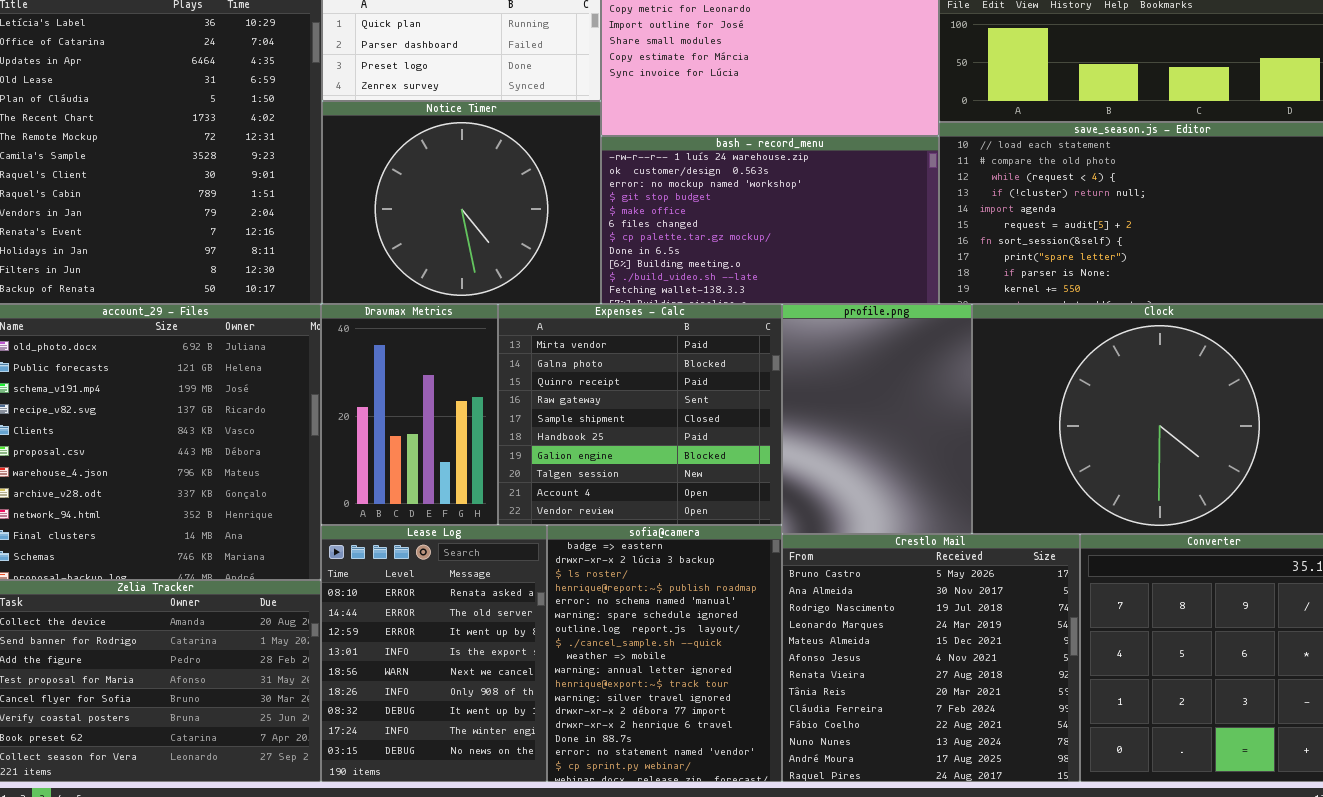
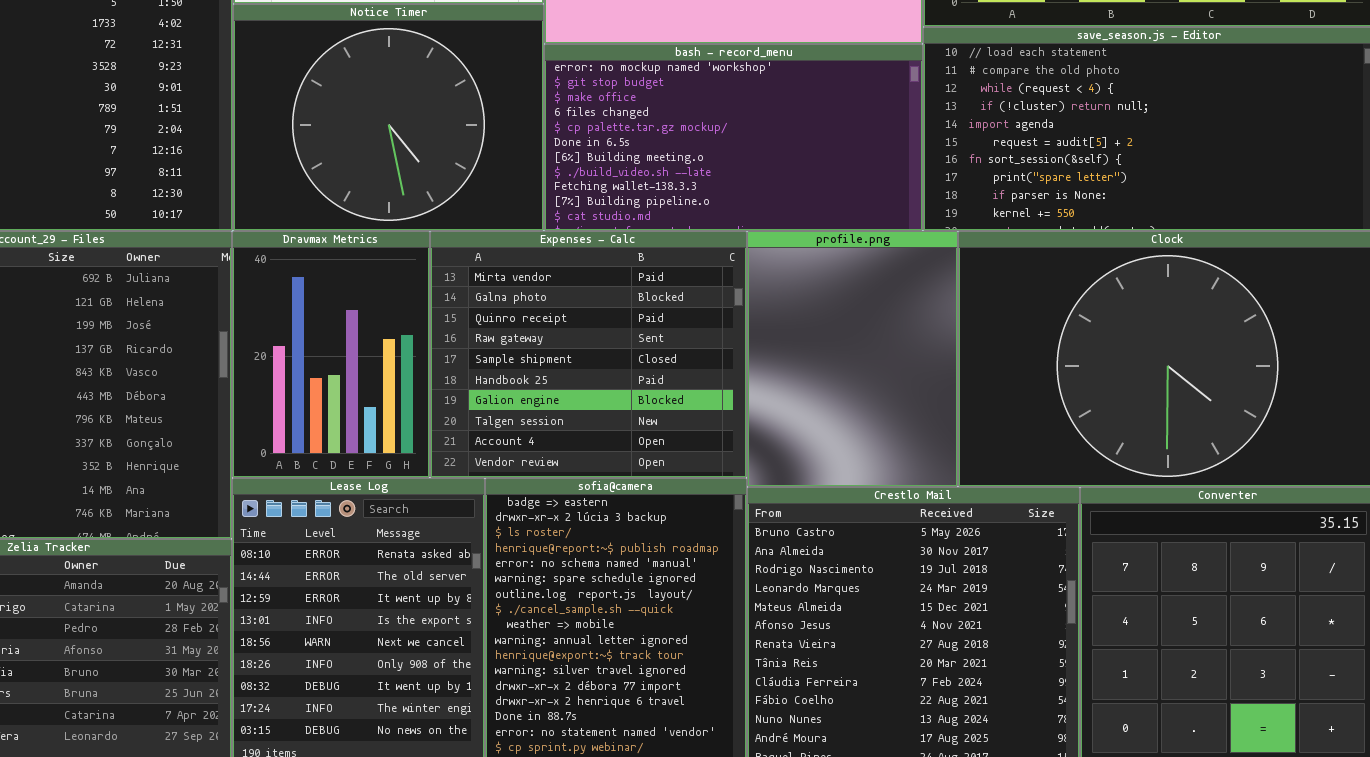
bash - record_menu: [601,136,939,304] -> [544,44,923,231], scrolled down 2 rows

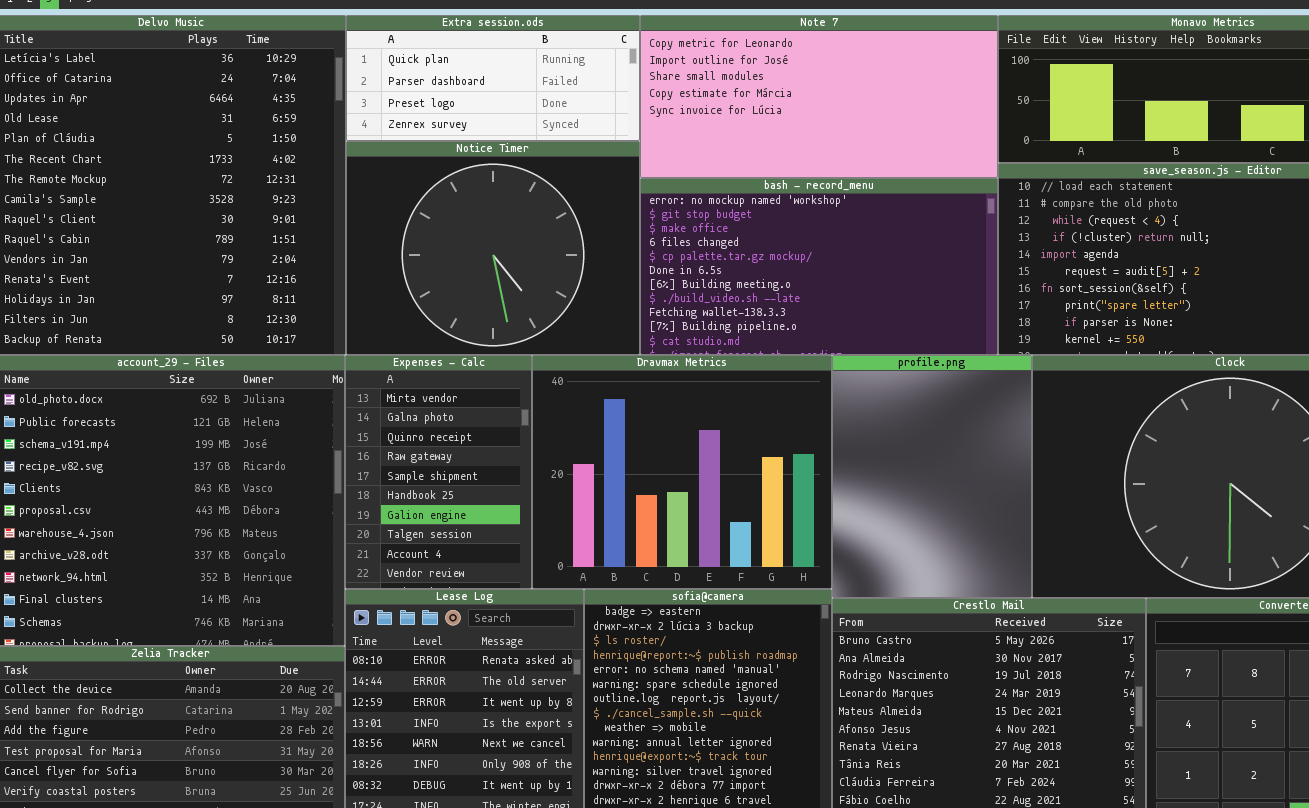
Dravmax Metrics: [232,231,430,478] -> [532,355,832,589], moved, resized
Expenses - Calc: [430,231,747,478] -> [345,355,532,589], moved, resized

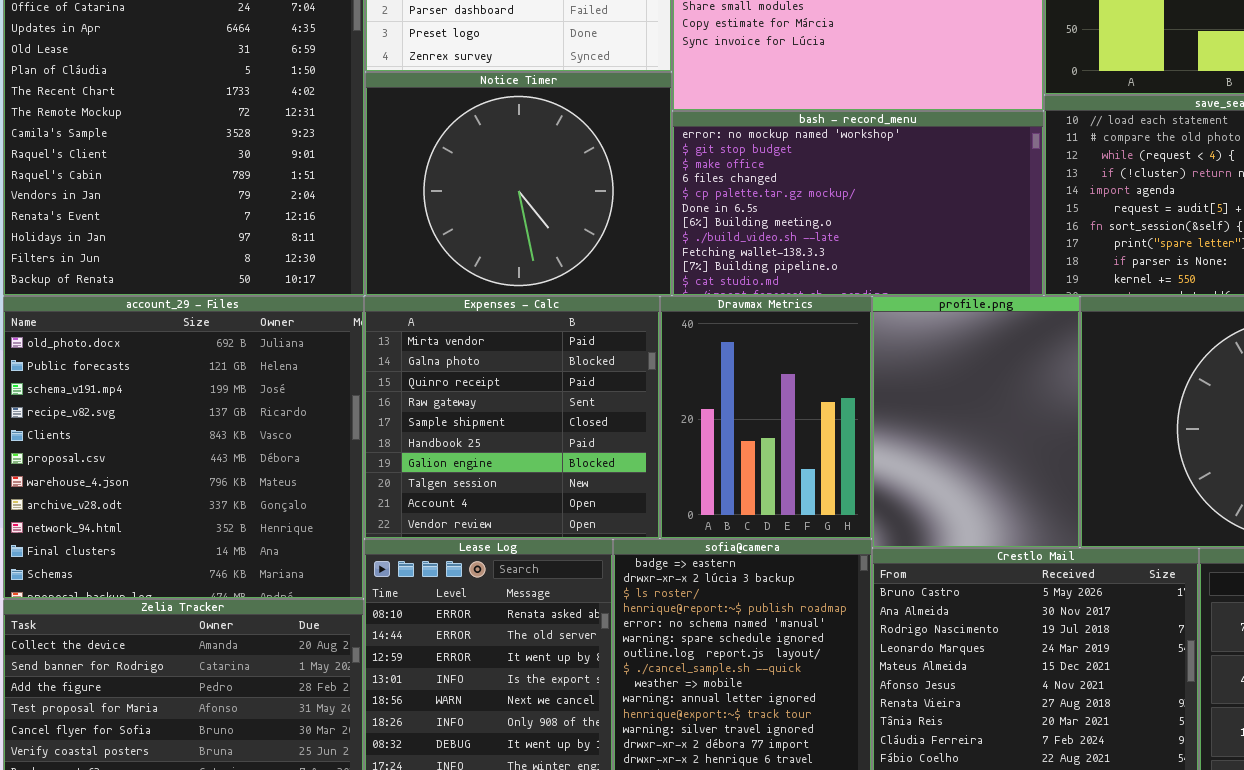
Expenses - Calc: [345,355,532,589] -> [364,296,660,539], resized
Dravmax Metrics: [532,355,832,589] -> [660,296,872,539], resized

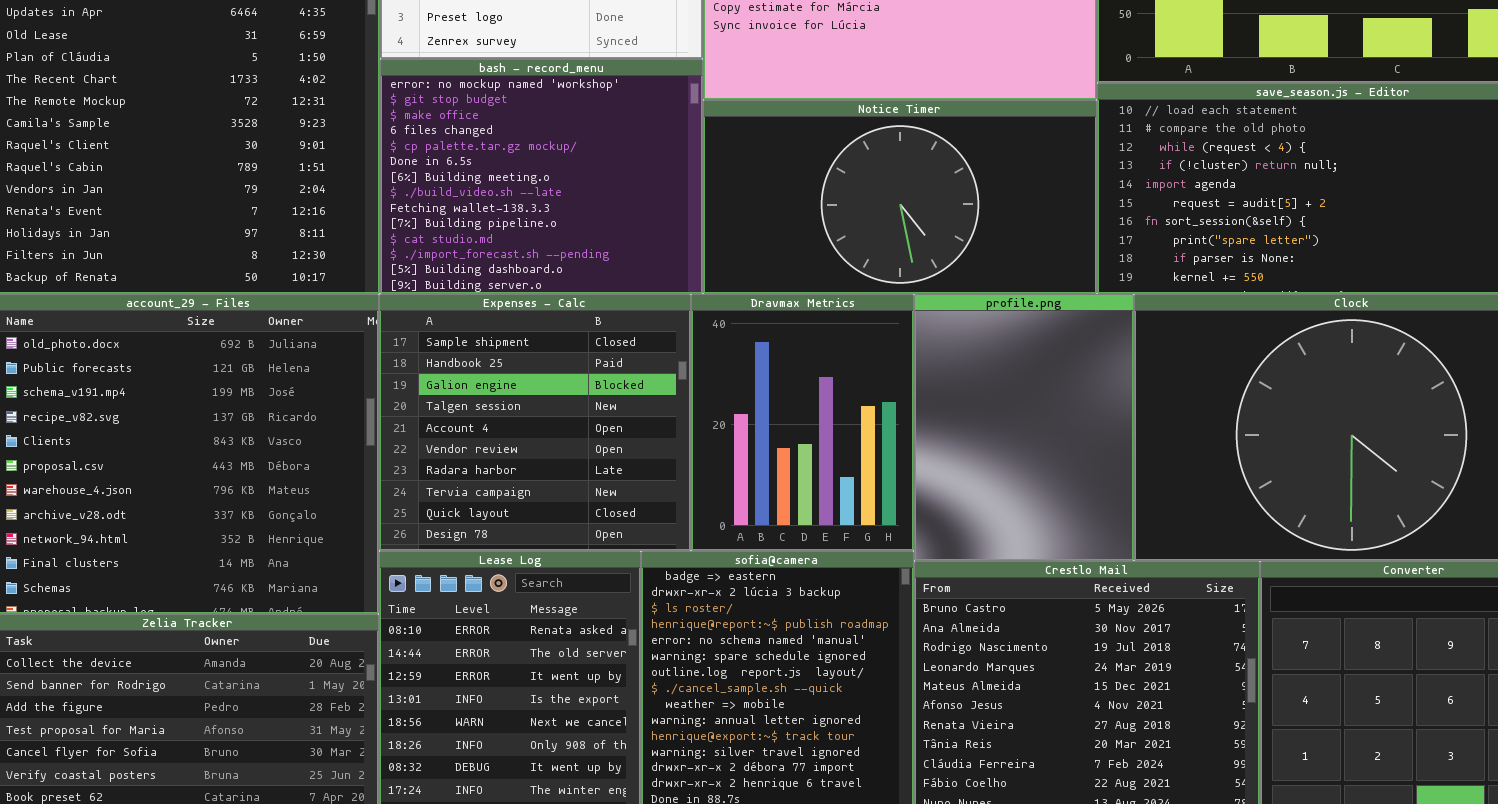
Notice Timer: [365,72,672,296] -> [703,100,1097,294], moved, resized
bash - record_menu: [672,111,1044,296] -> [380,59,703,294], moved, resized
Expenses - Calc: [364,296,660,539] -> [379,294,691,551], scrolled down 4 rows

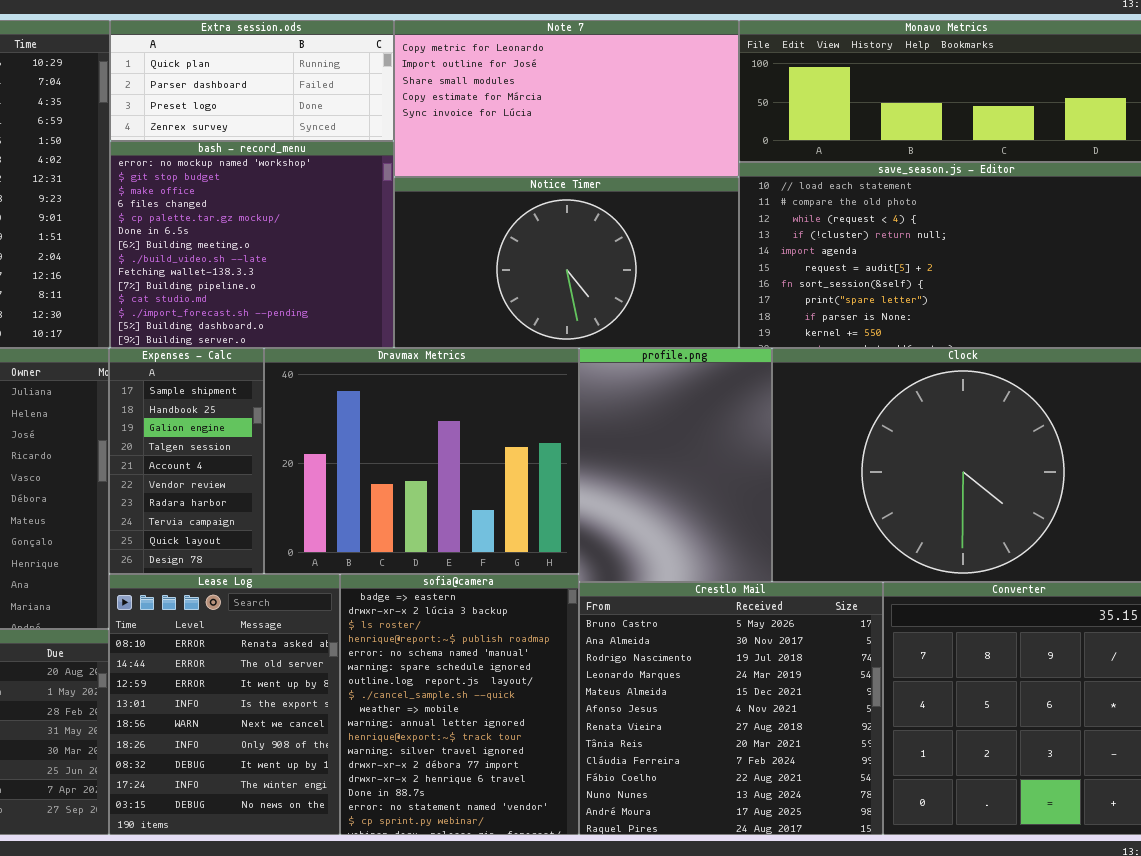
Expenses - Calc: [379,294,691,551] -> [109,348,264,574], resized
Dravmax Metrics: [691,294,914,551] -> [264,348,579,574], resized

